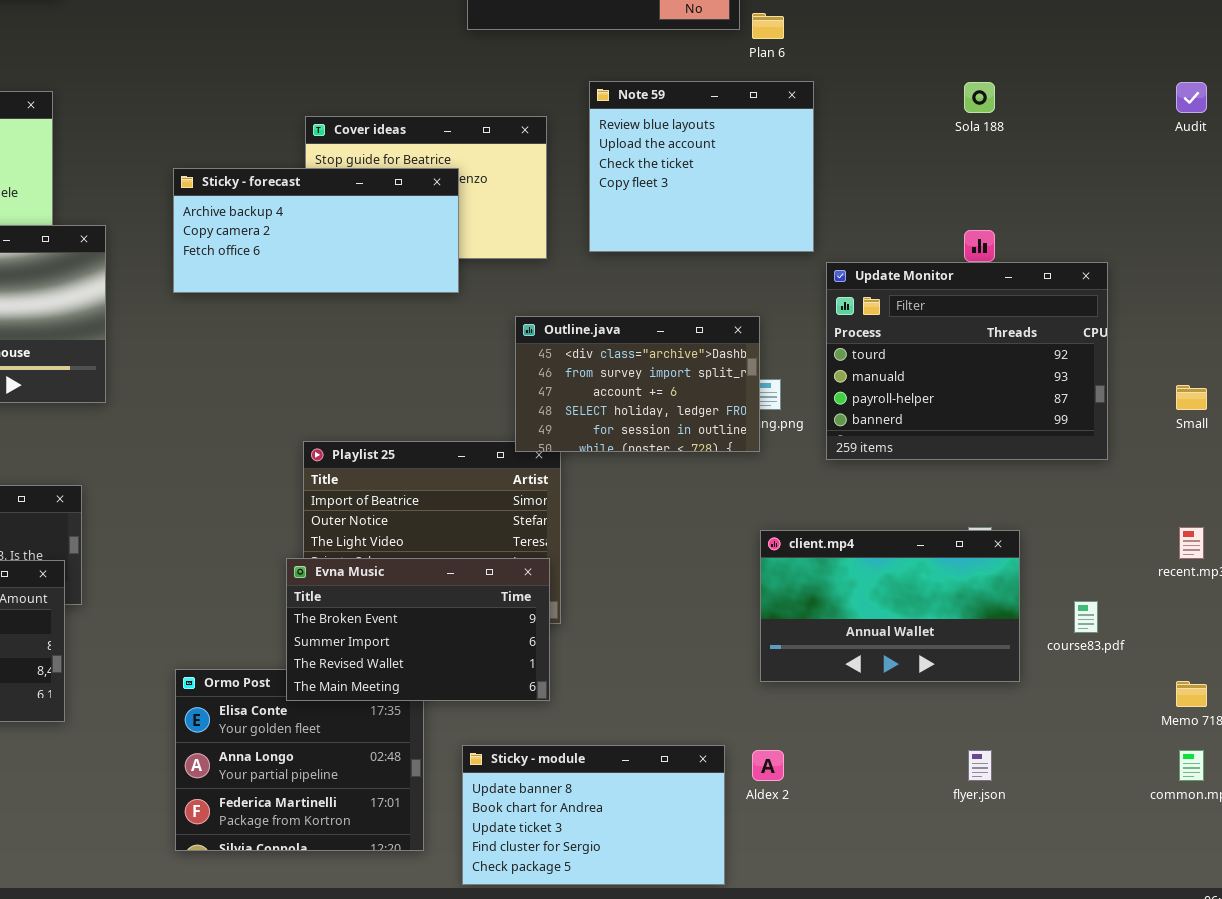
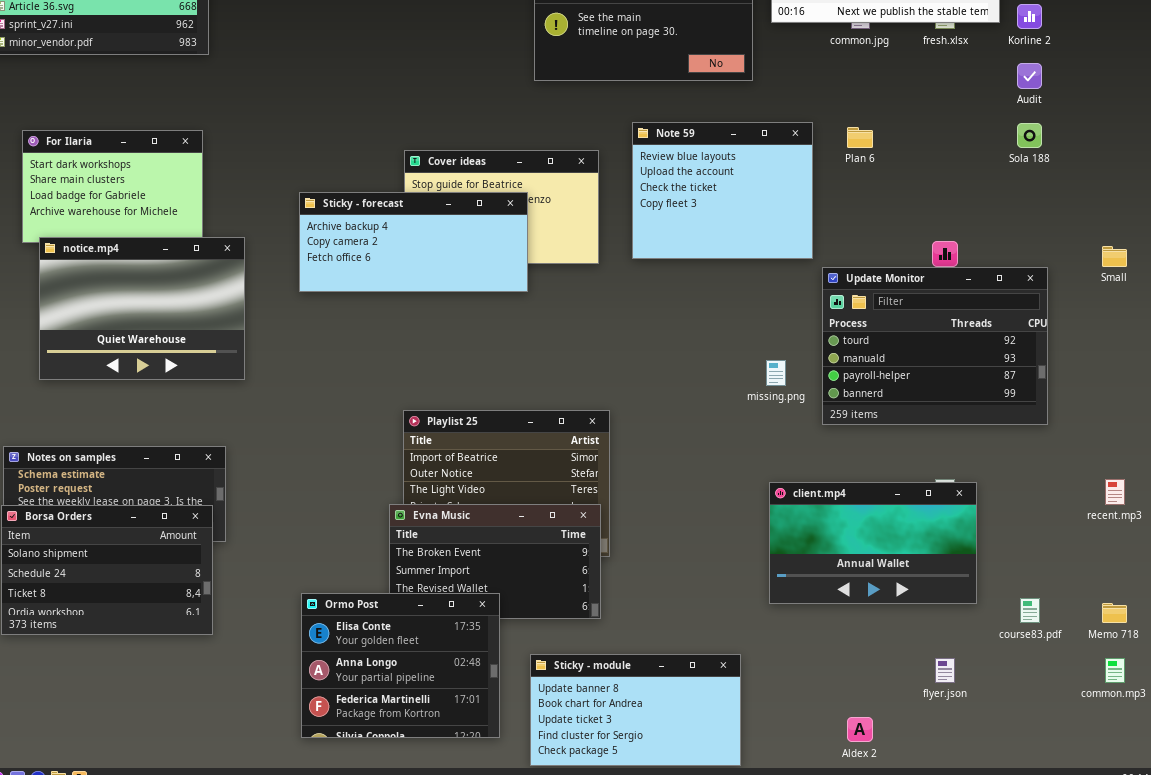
Plan 6: [752,13,784,39] -> [847,127,873,148], moved
Sola 188: [964,82,995,113] -> [1017,123,1042,148], moved
Audit: [1176,82,1207,113] -> [1017,63,1042,89], moved
Outline.java: [515,316,760,452] -> none, closed
Small: [1176,385,1207,410] -> [1102,246,1127,267], moved
course83.pdf: [1074,601,1098,633] -> [1020,598,1040,623], moved
Ormo Post: [175,669,424,851] -> [301,593,500,738], raised
Aldex 2: [752,750,784,781] -> [847,717,873,742], moved

